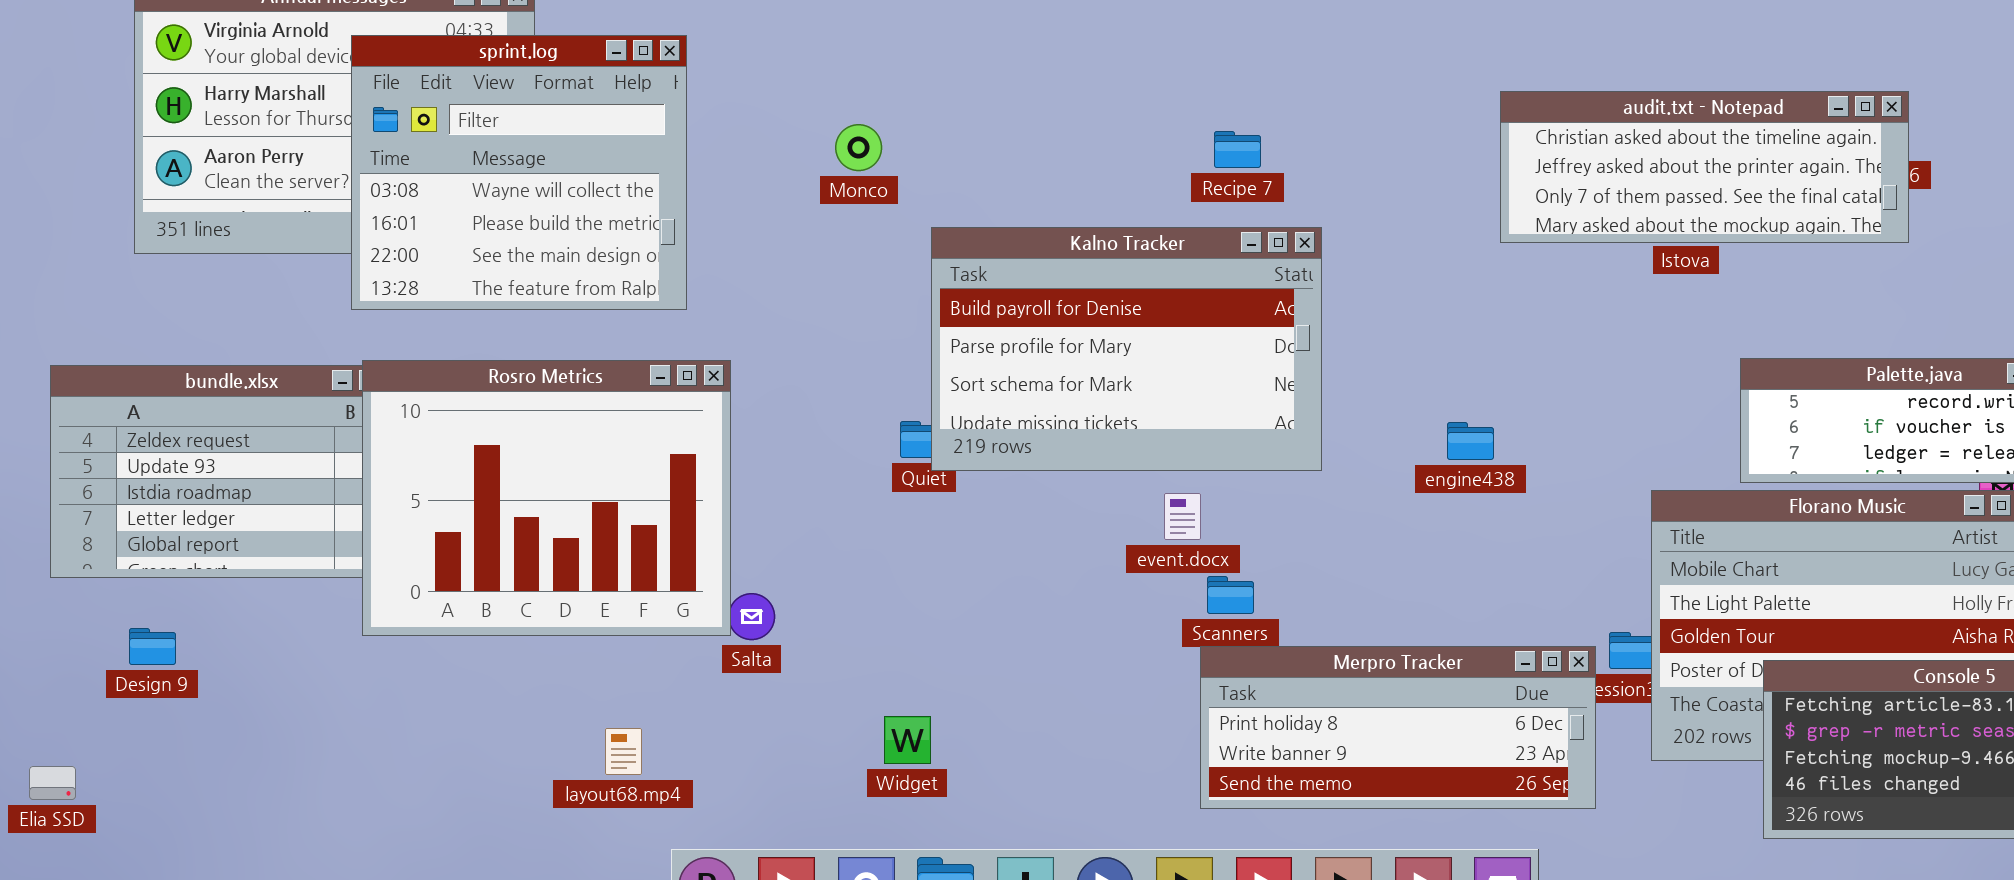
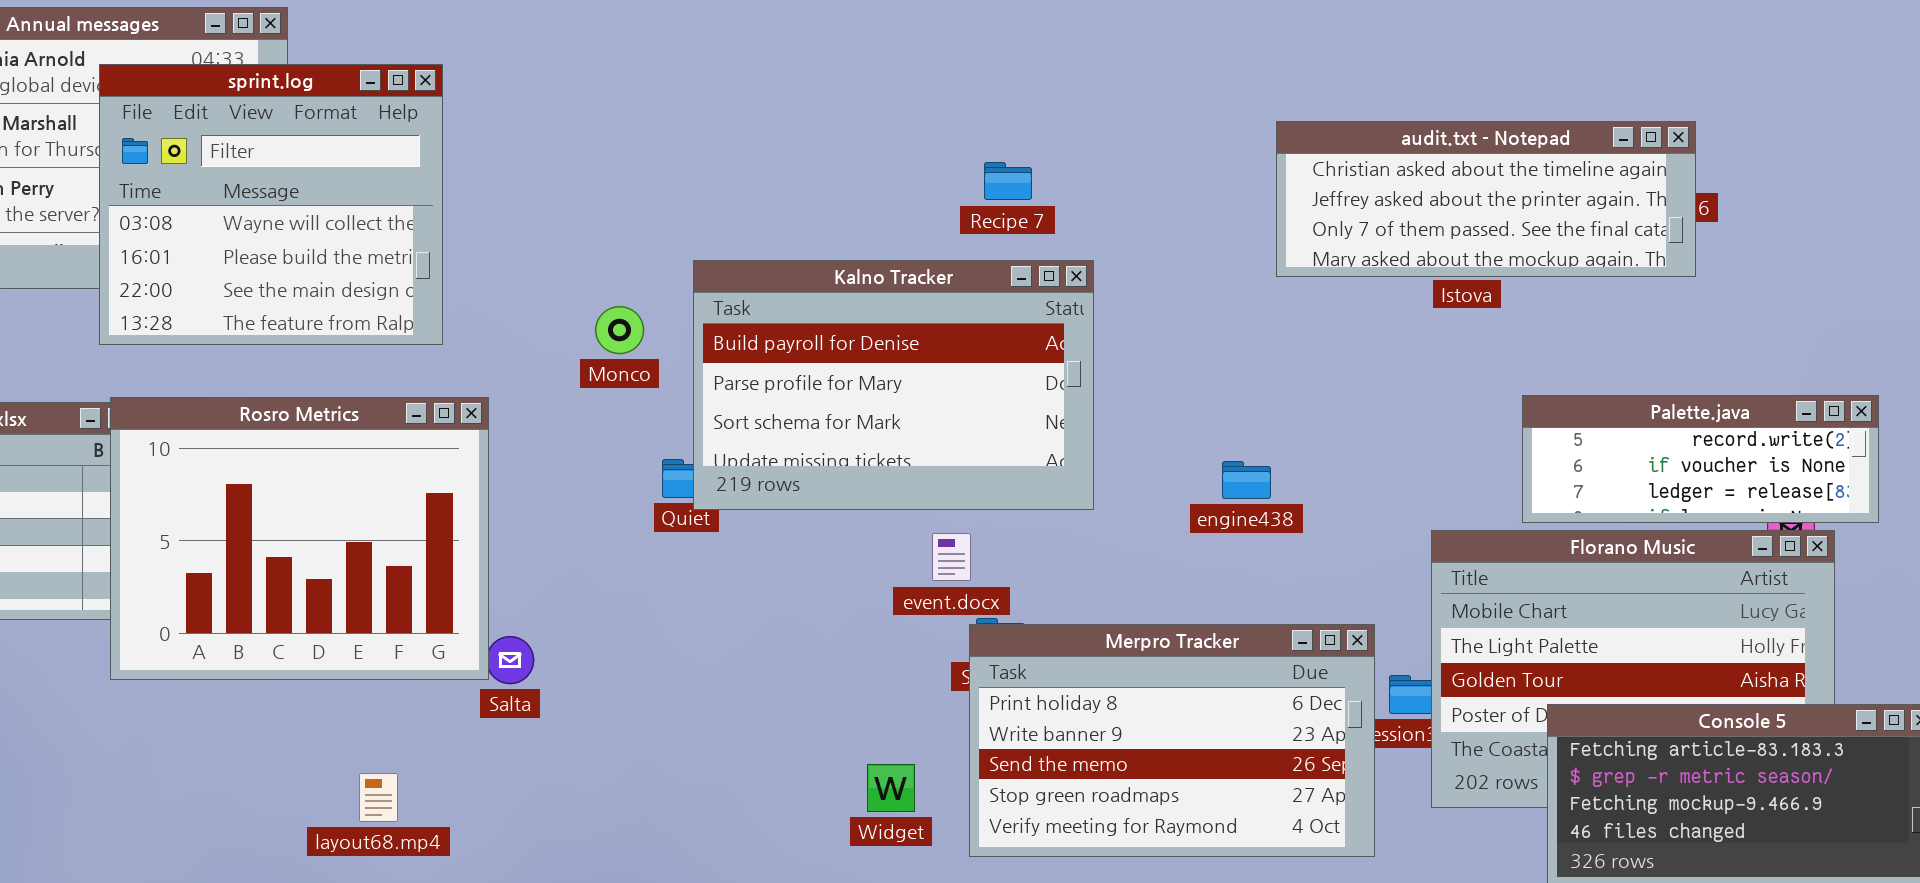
Monco: [835,124,882,171] -> [595,306,644,354], moved
Merpro Tracker: [1200,646,1596,809] -> [969,624,1375,857], resized
Widget: [884,716,931,764] -> [867,764,915,812], moved

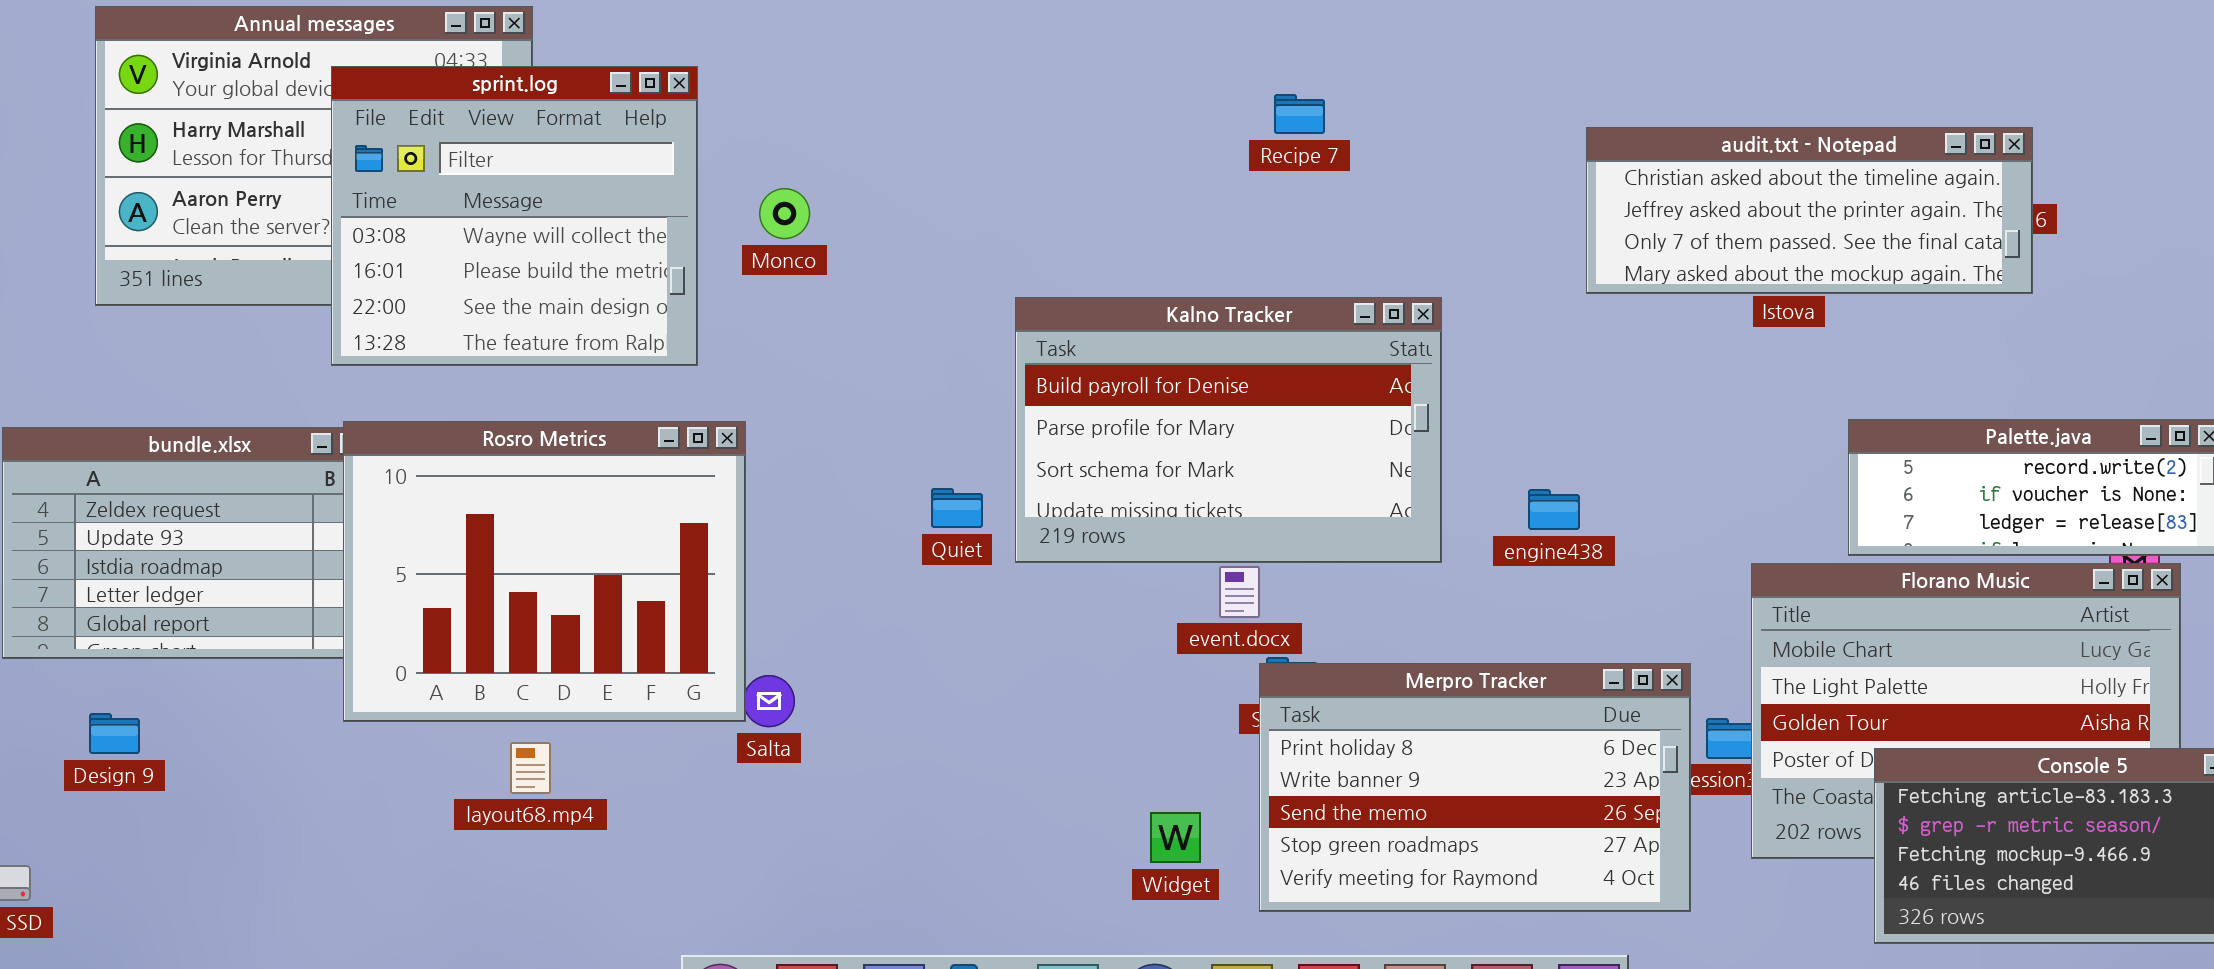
Recipe 7: [984,162,1032,200] -> [1274,94,1325,134], moved
Kalno Tracker: [693,260,1094,510] -> [1015,297,1442,563], moved
Monco: [595,306,644,354] -> [759,188,810,239], moved
layout68.mp4: [359,773,398,822] -> [510,742,551,794], moved

